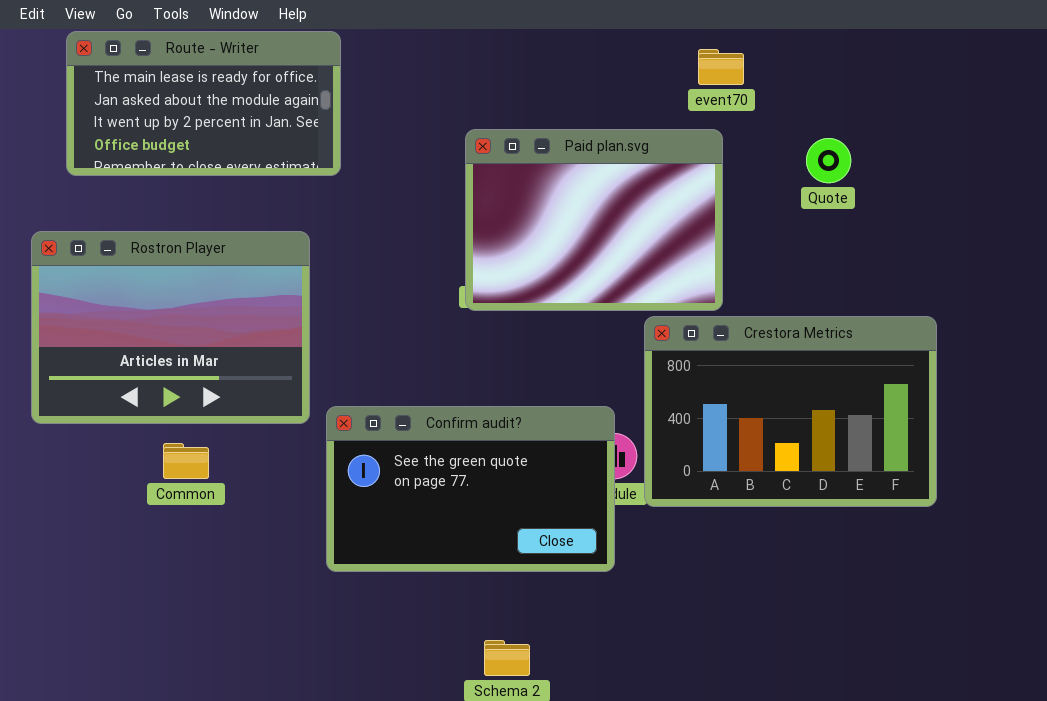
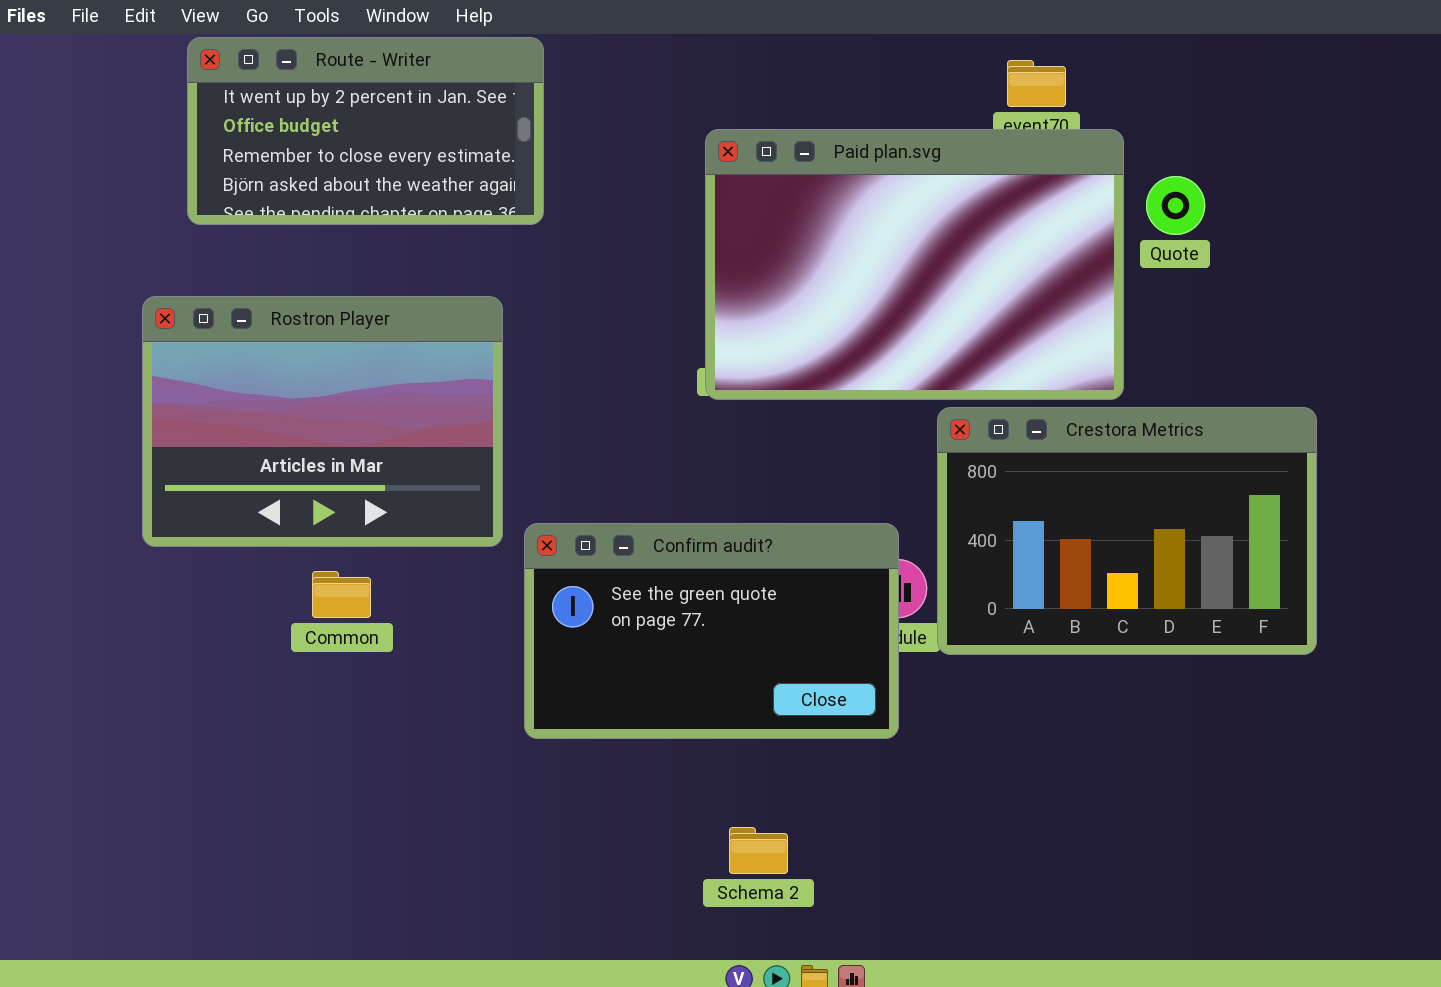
Route - Writer: [66,31,341,176] -> [187,37,544,225], scrolled down 2 rows
Paid plan.svg: [465,129,723,311] -> [705,129,1124,400], resized

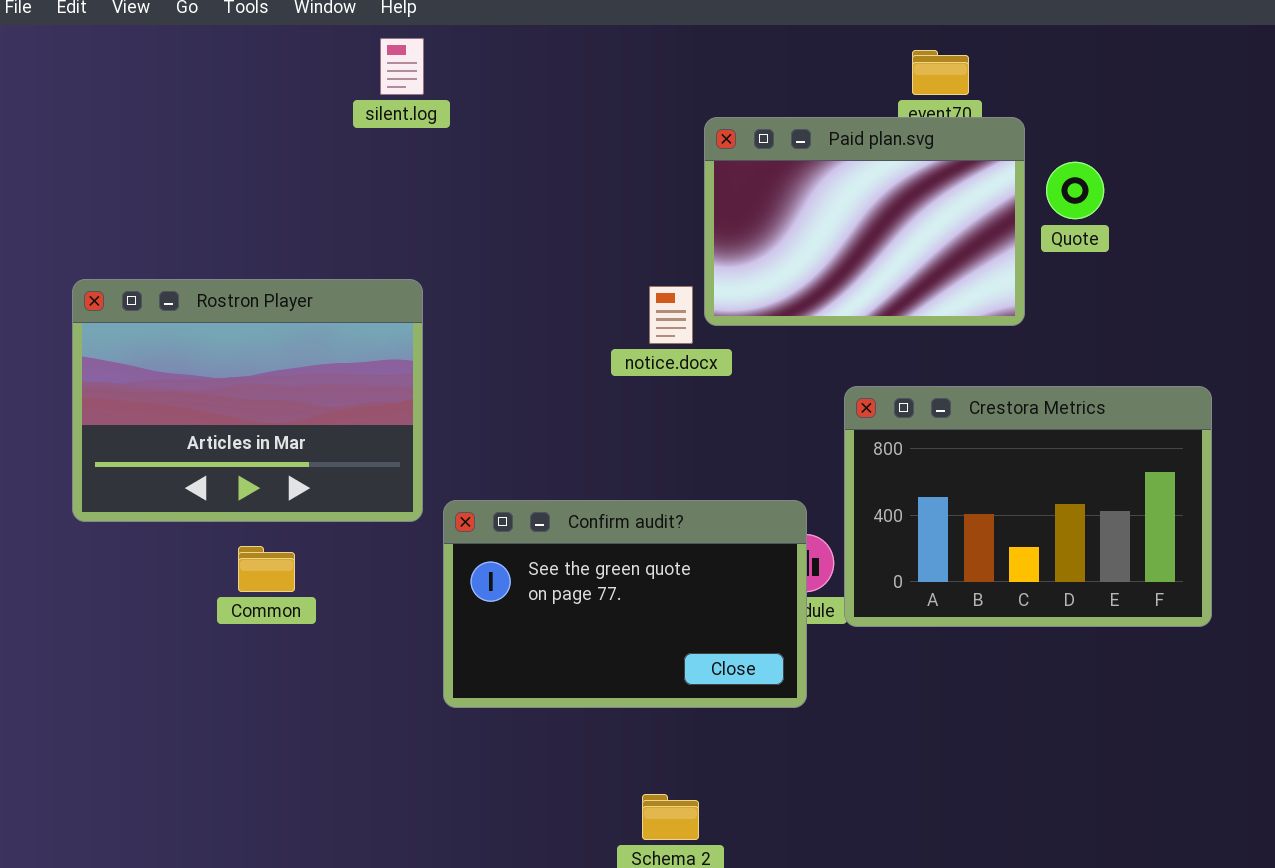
Route - Writer: [187,37,544,225] -> none, closed
Paid plan.svg: [705,129,1124,400] -> [704,117,1025,326], resized

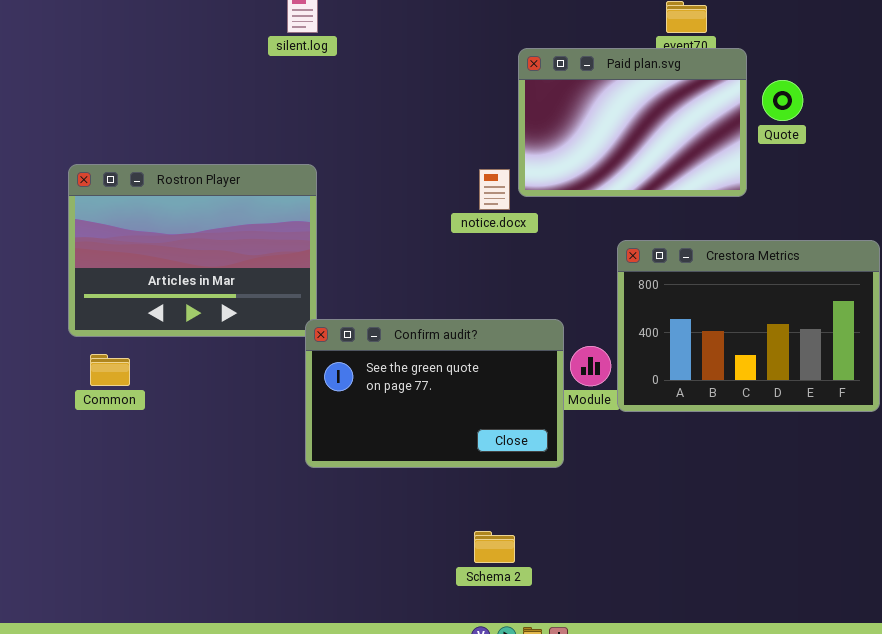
Confirm audit?: [443,500,807,708] -> [305,319,564,468], moved
Common: [238,546,295,592] -> [90,354,130,386], moved

